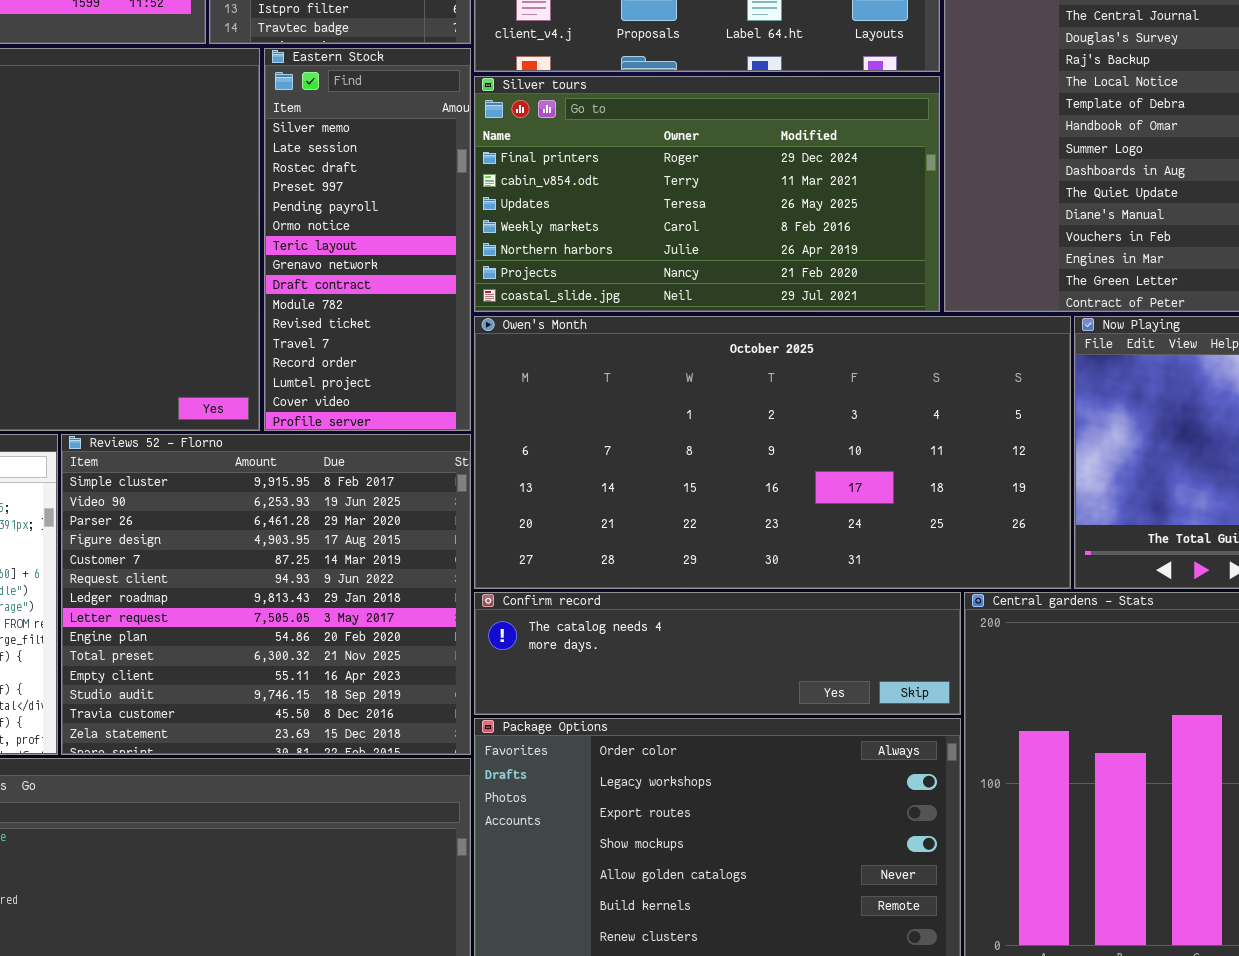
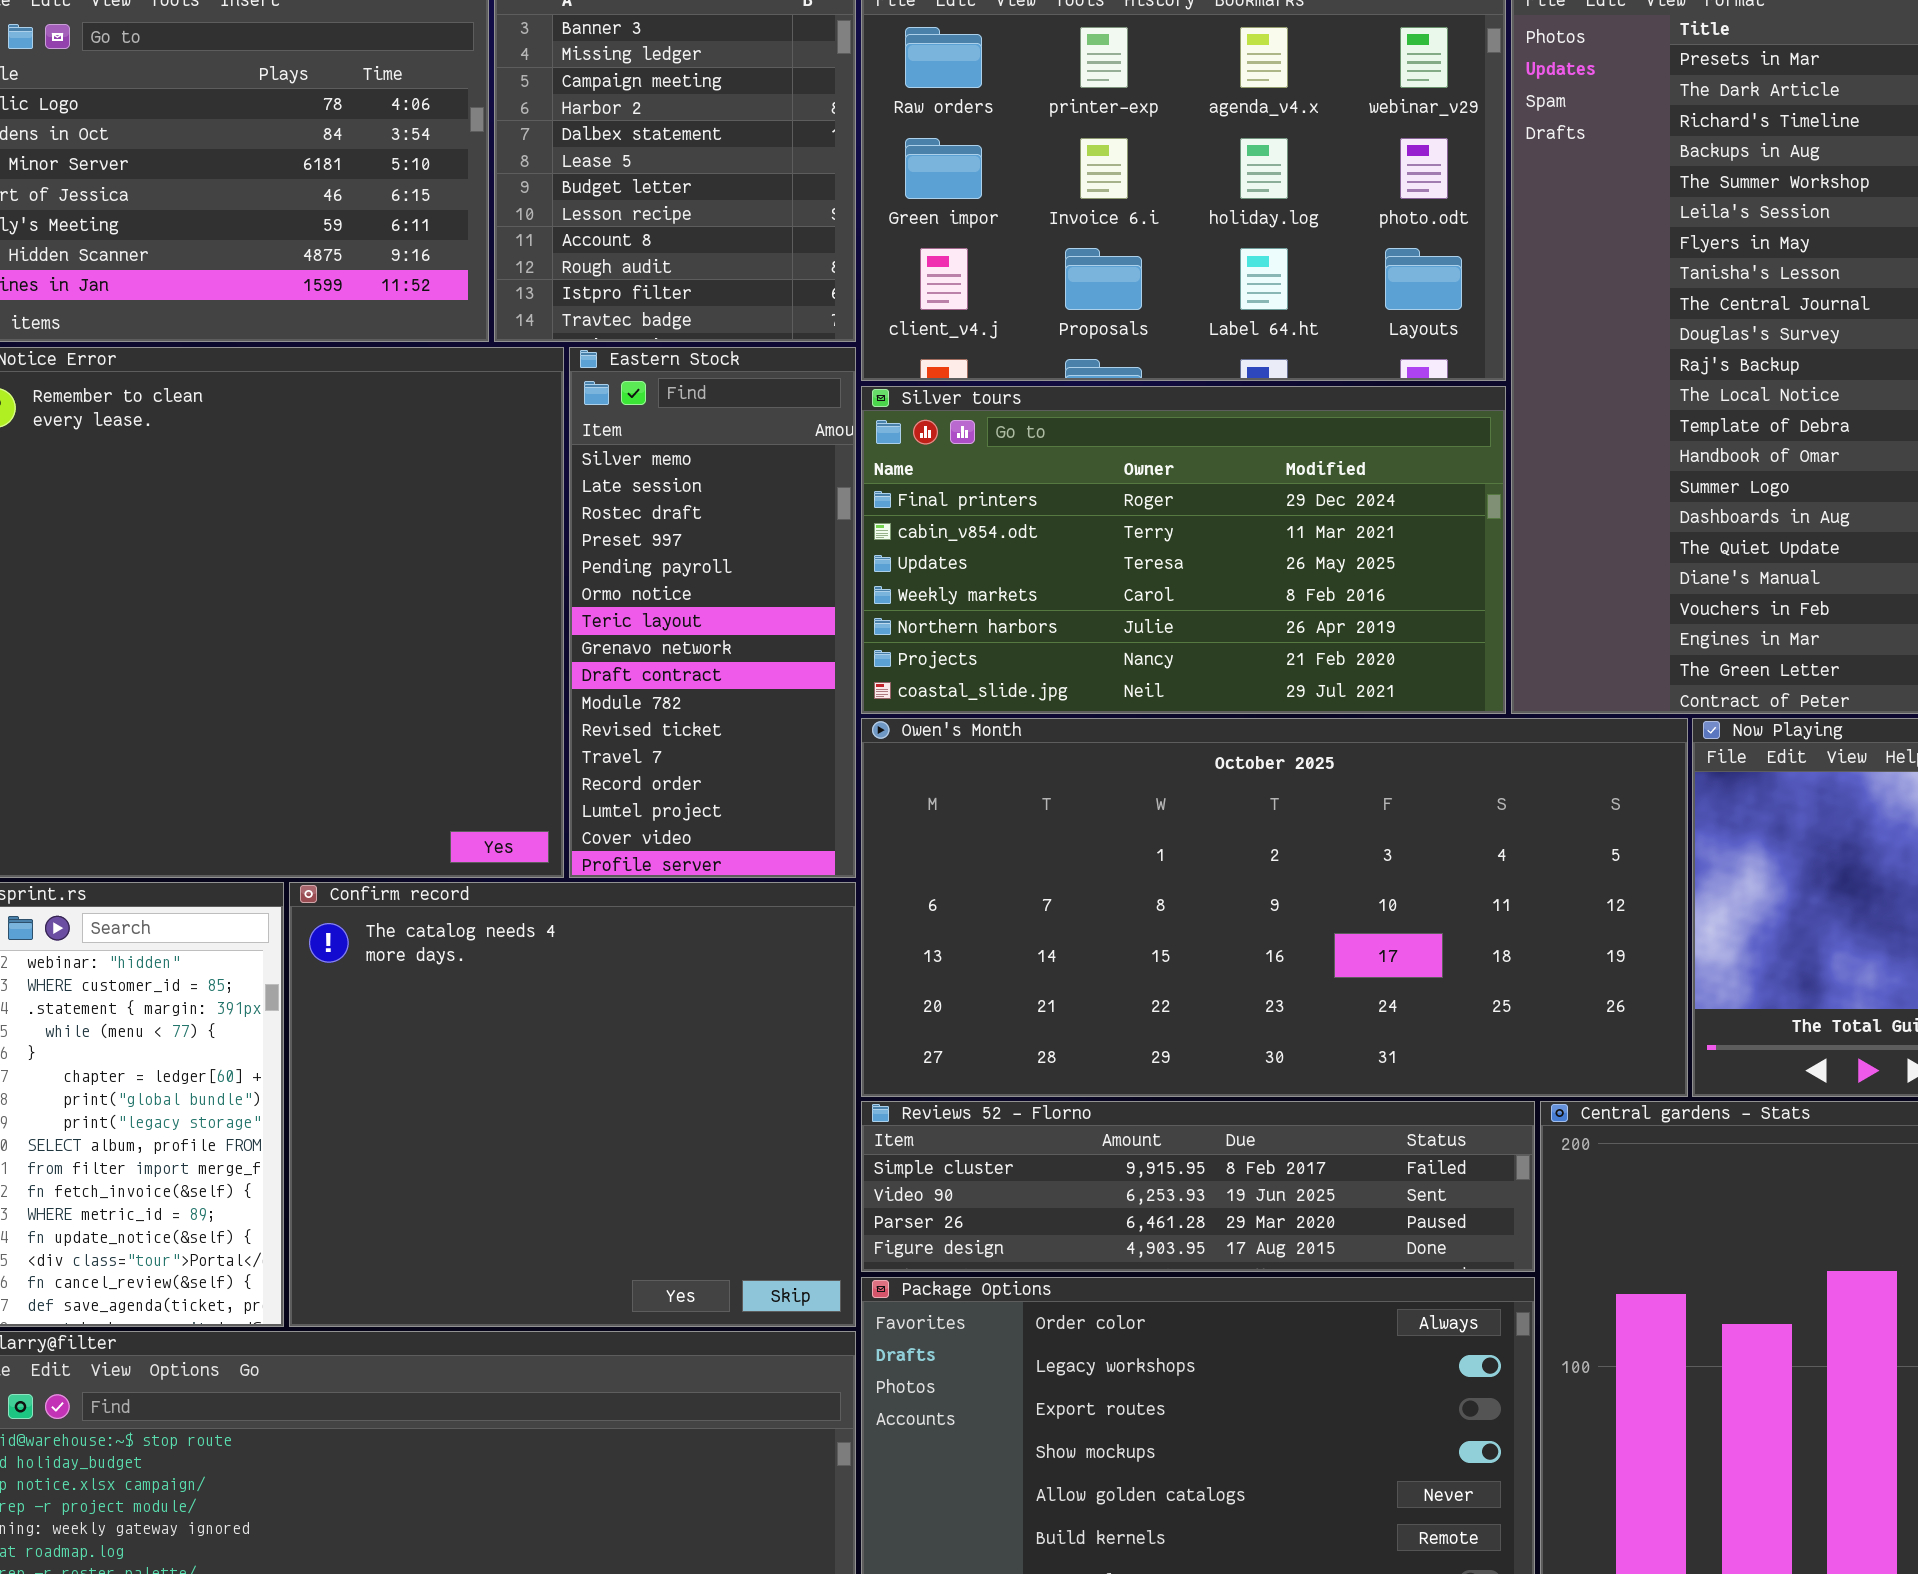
Reviews 52 - Florno: [61,434,471,755] -> [861,1101,1535,1272], moved, resized
Confirm record: [474,592,961,715] -> [289,882,856,1327], moved, resized

